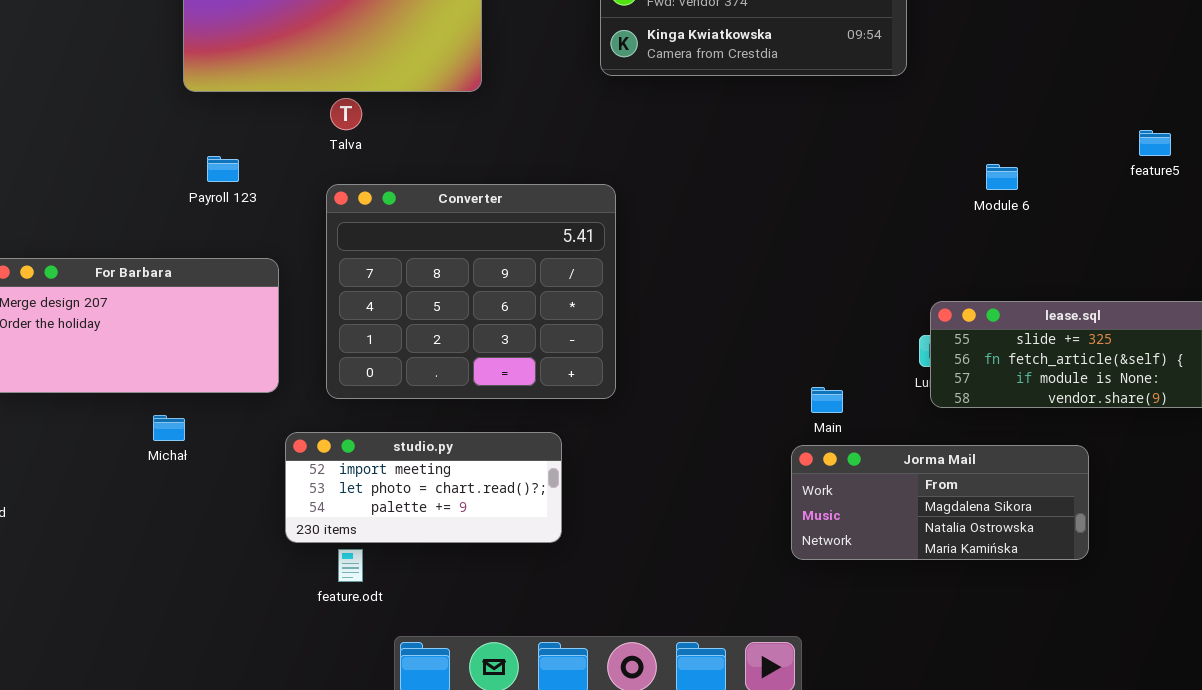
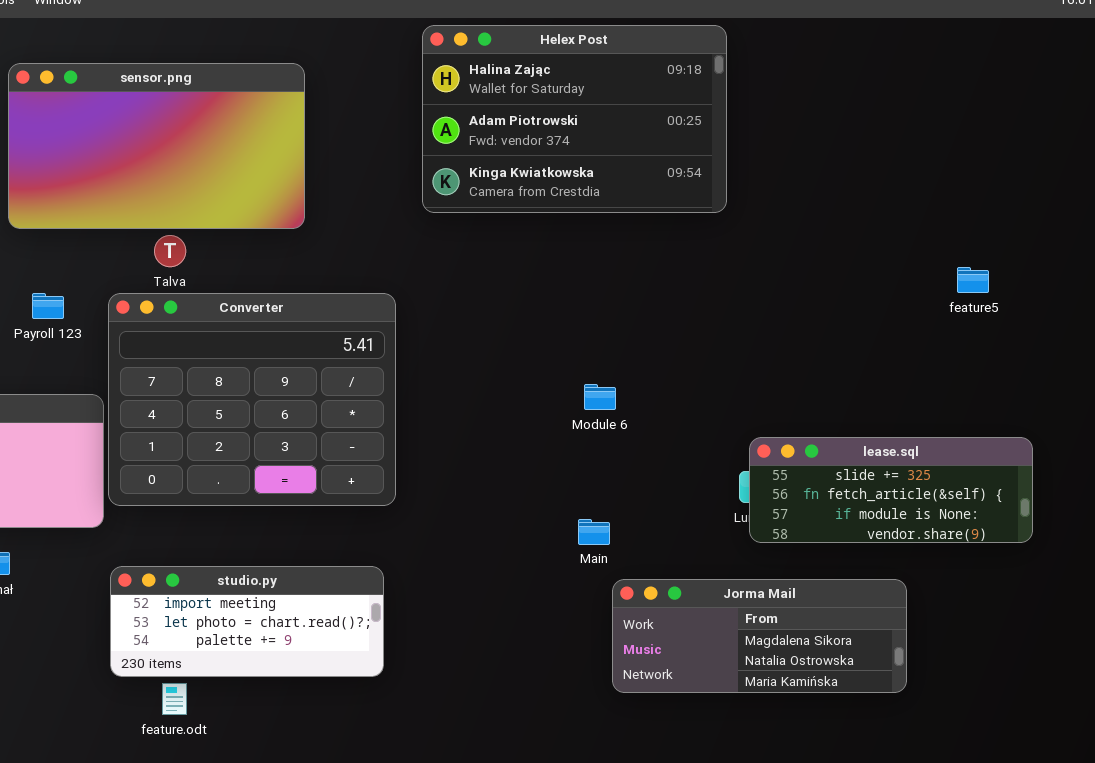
Module 6: [986,164,1018,190] -> [584,384,616,410], moved
Converter: [326,184,616,399] -> [108,293,396,506], moved
Main: [811,387,843,413] -> [578,519,610,545], moved

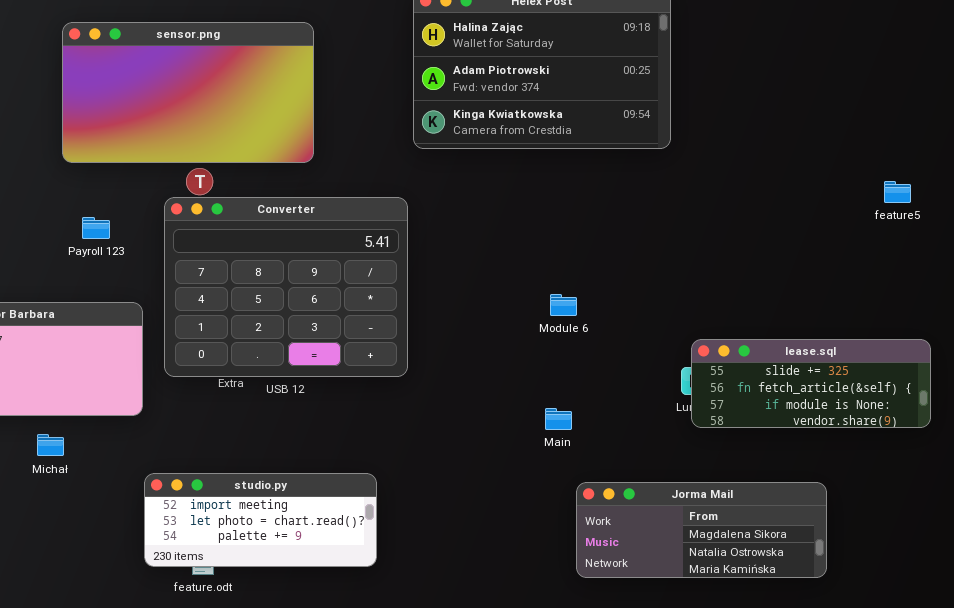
feature5: [957,267,989,293] -> [884,181,911,203], moved
Converter: [108,293,396,506] -> [164,197,408,377], moved
studio.py: [110,566,384,677] -> [144,473,377,567], moved
Jorma Mail: [612,579,907,693] -> [576,482,827,578], moved

